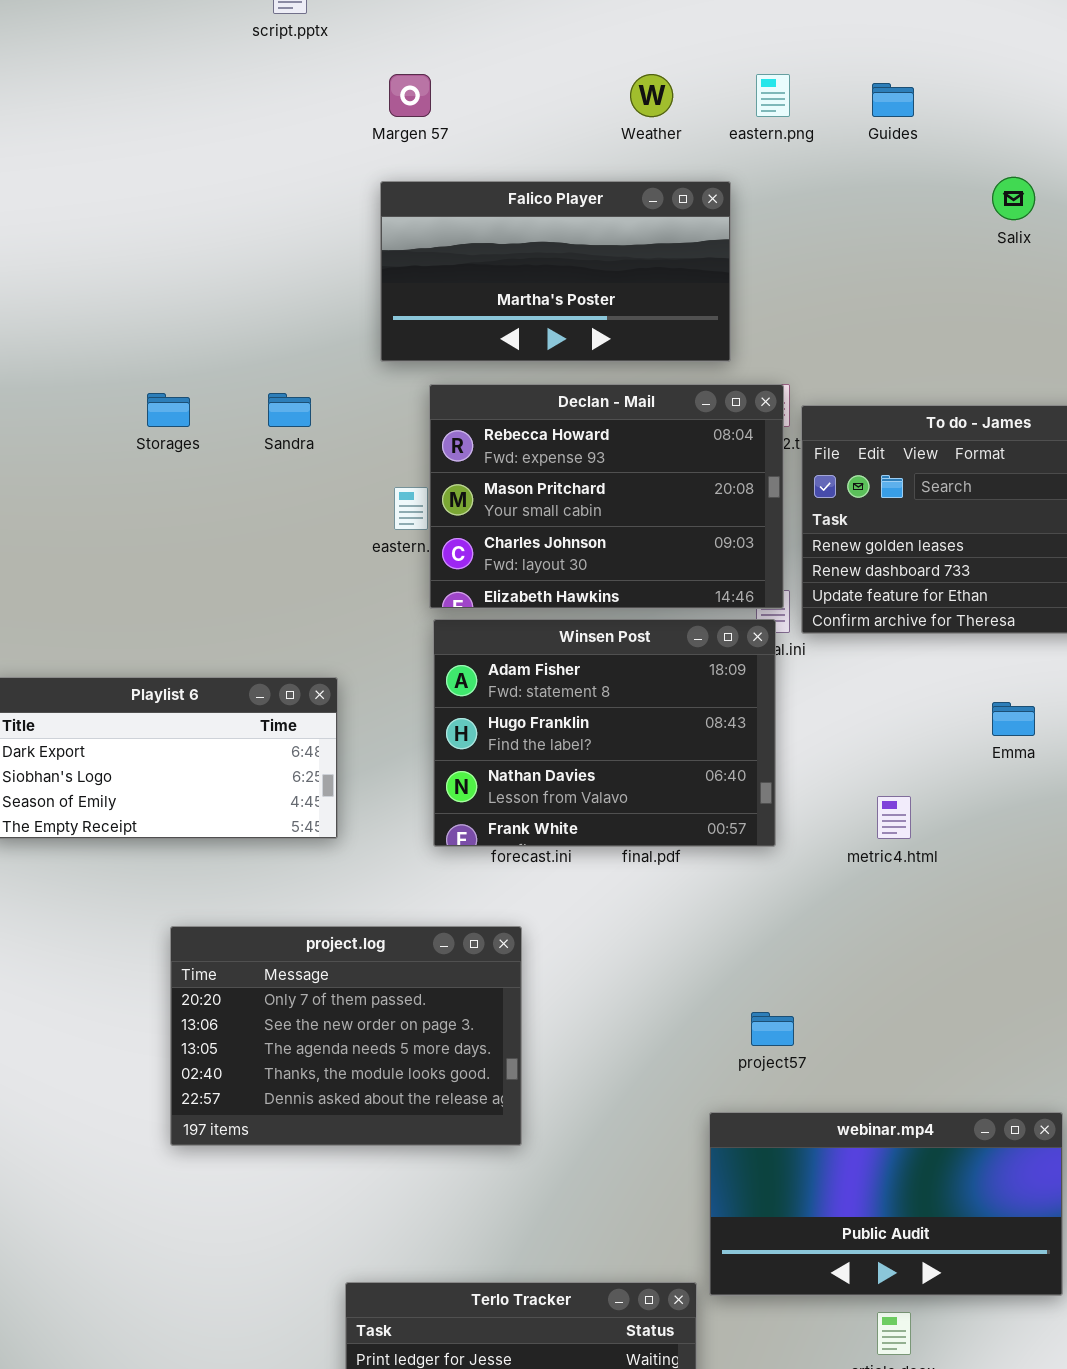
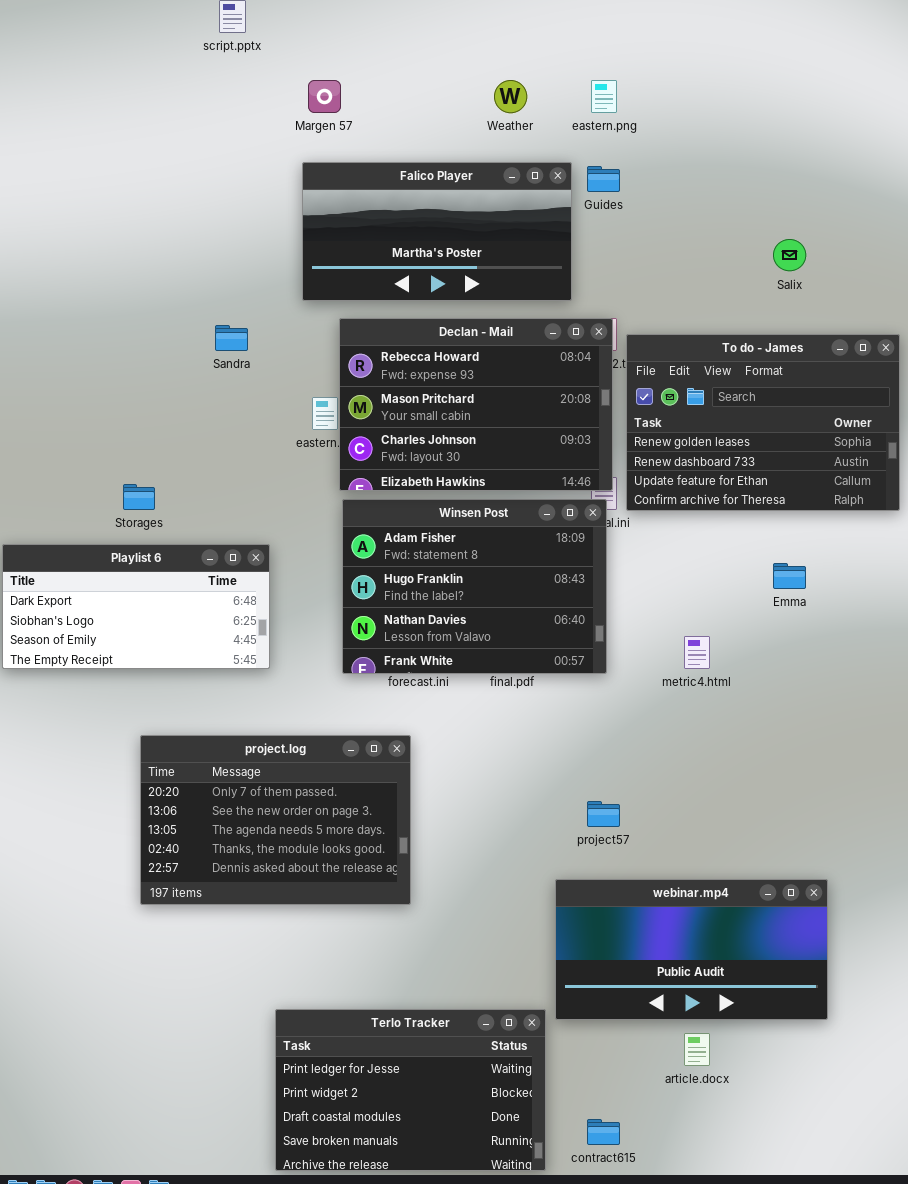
Guides: [872,83,914,117] -> [587,166,620,192], moved
Salix: [992,177,1035,220] -> [773,239,806,271], moved
Storages: [147,393,190,427] -> [123,484,155,510], moved

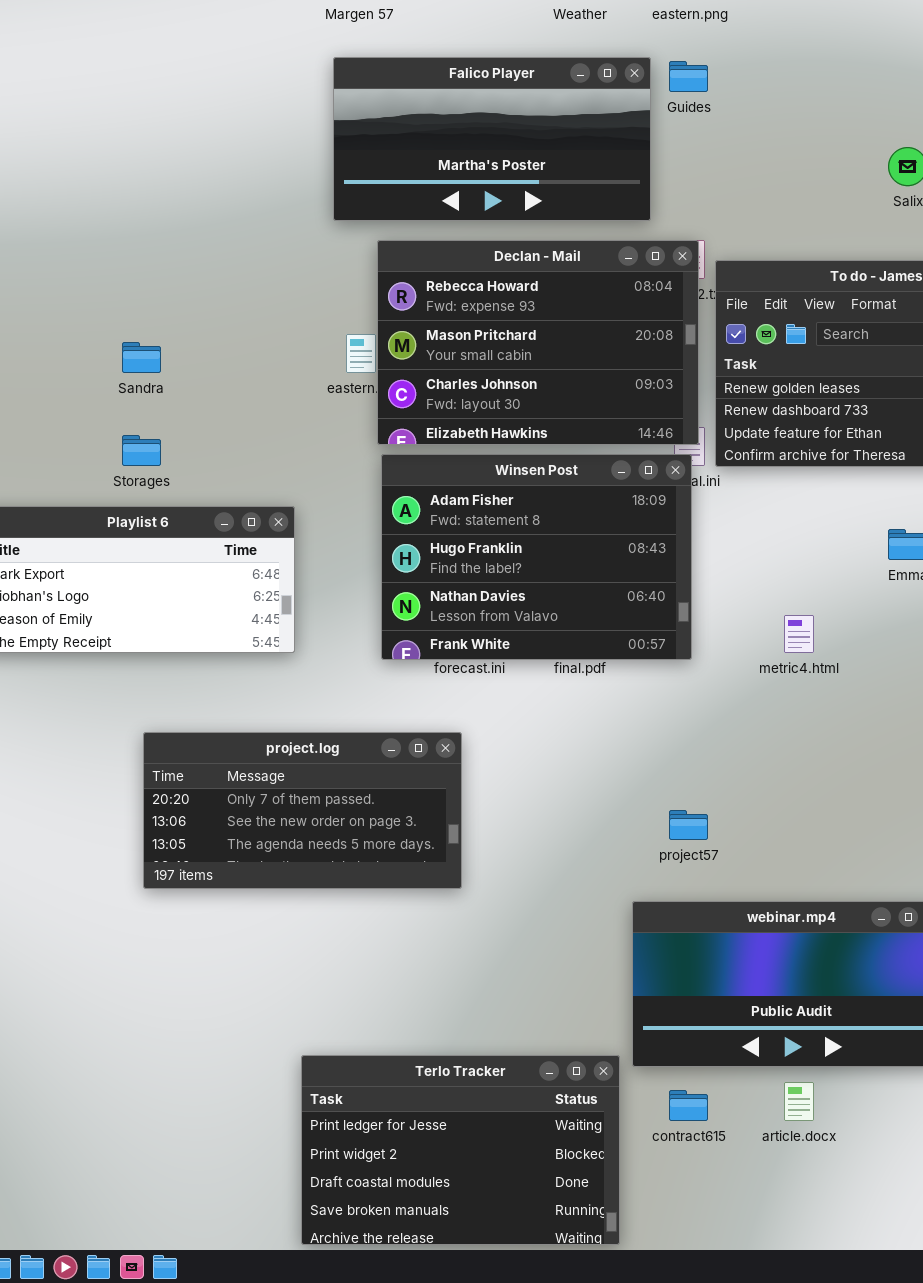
Sandra: [215,325,248,351] -> [122,342,161,373], moved
project.log: [140,735,411,905] -> [143,732,462,889], resized
contract615: [587,1119,620,1145] -> [669,1090,708,1121], moved

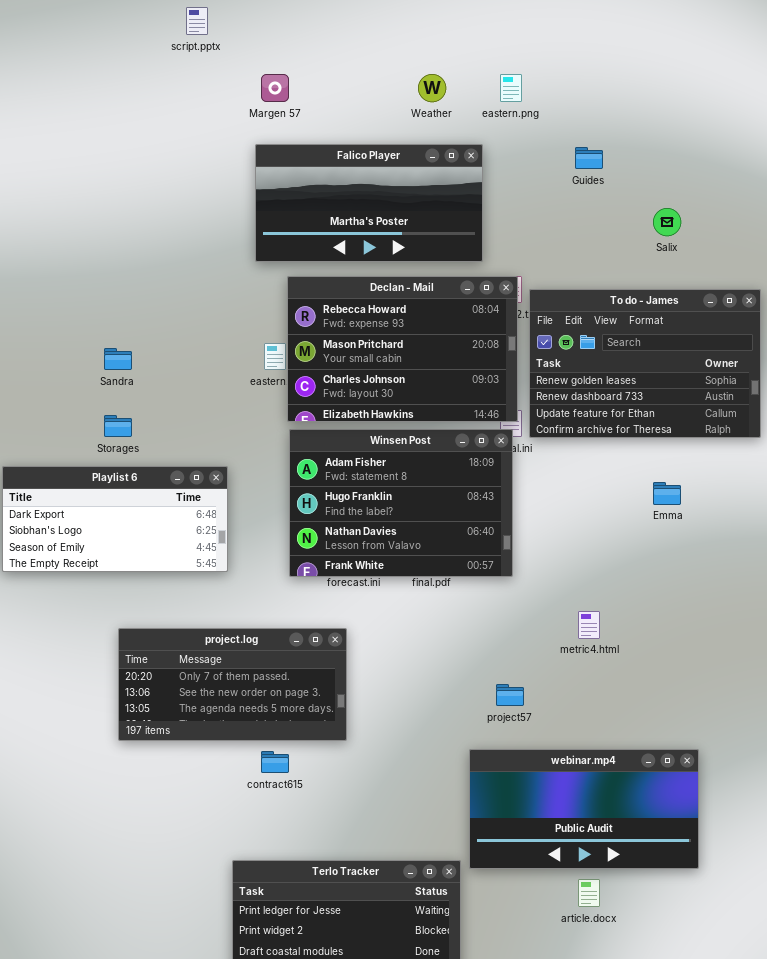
Guides: [669,61,708,92] -> [575,147,603,169], moved
metric4.html: [784,615,814,653] -> [578,611,600,639], moved
contract615: [669,1090,708,1121] -> [261,751,289,773], moved

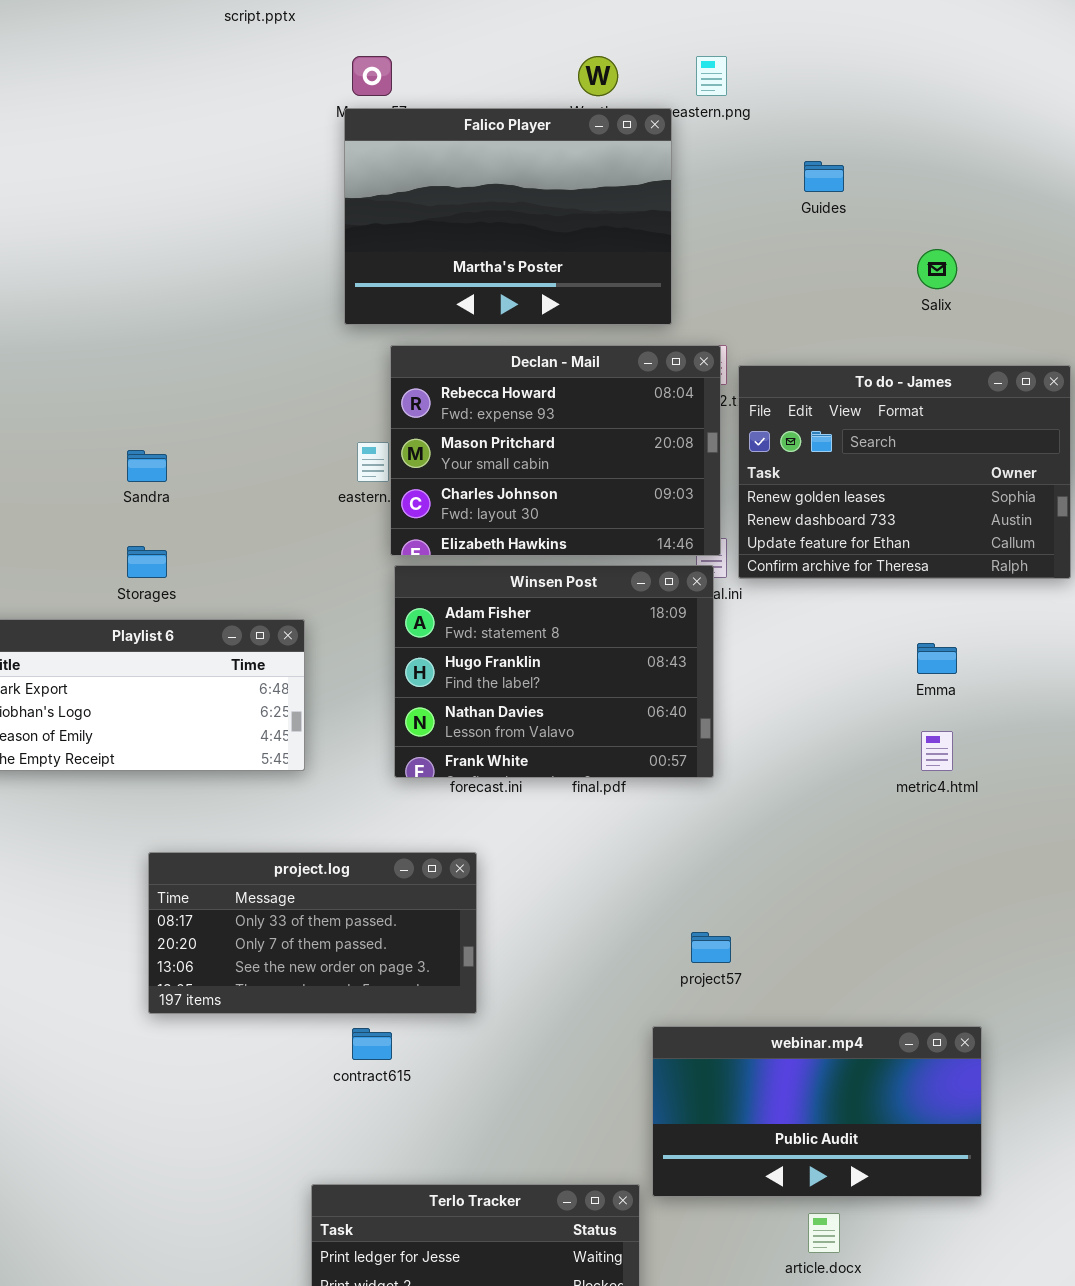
Falico Player: [255,144,483,262] -> [344,108,672,325], resized
metric4.html: [578,611,600,639] -> [921,731,953,771], moved
project.log: [118,628,347,741] -> [148,852,477,1014], scrolled up 1 row

